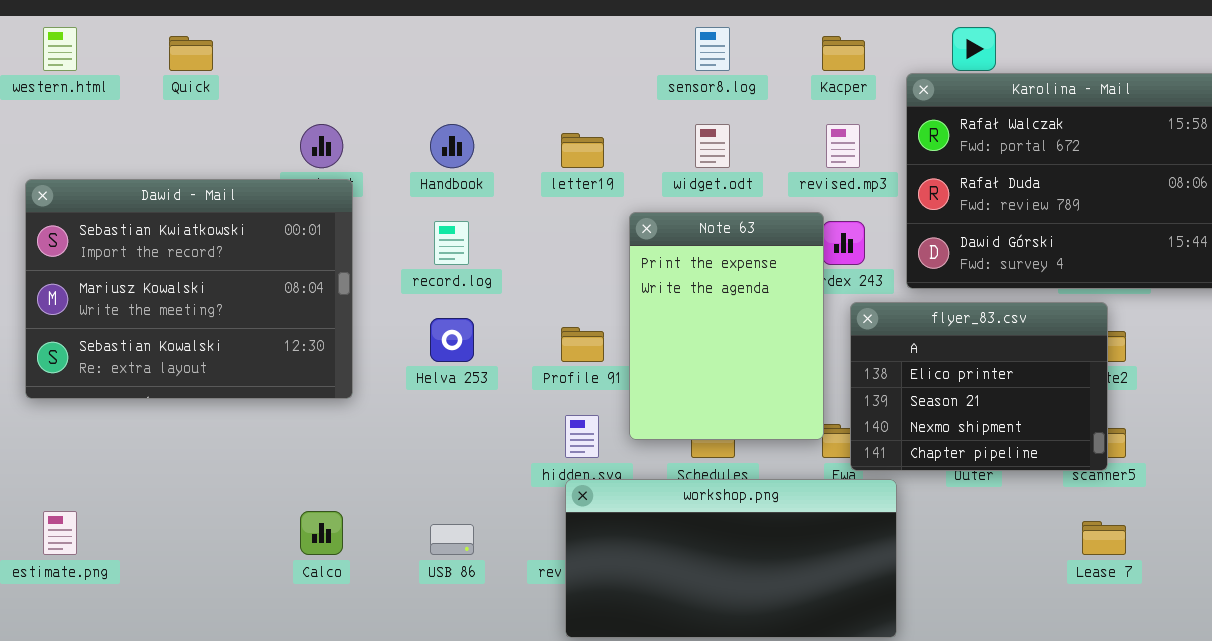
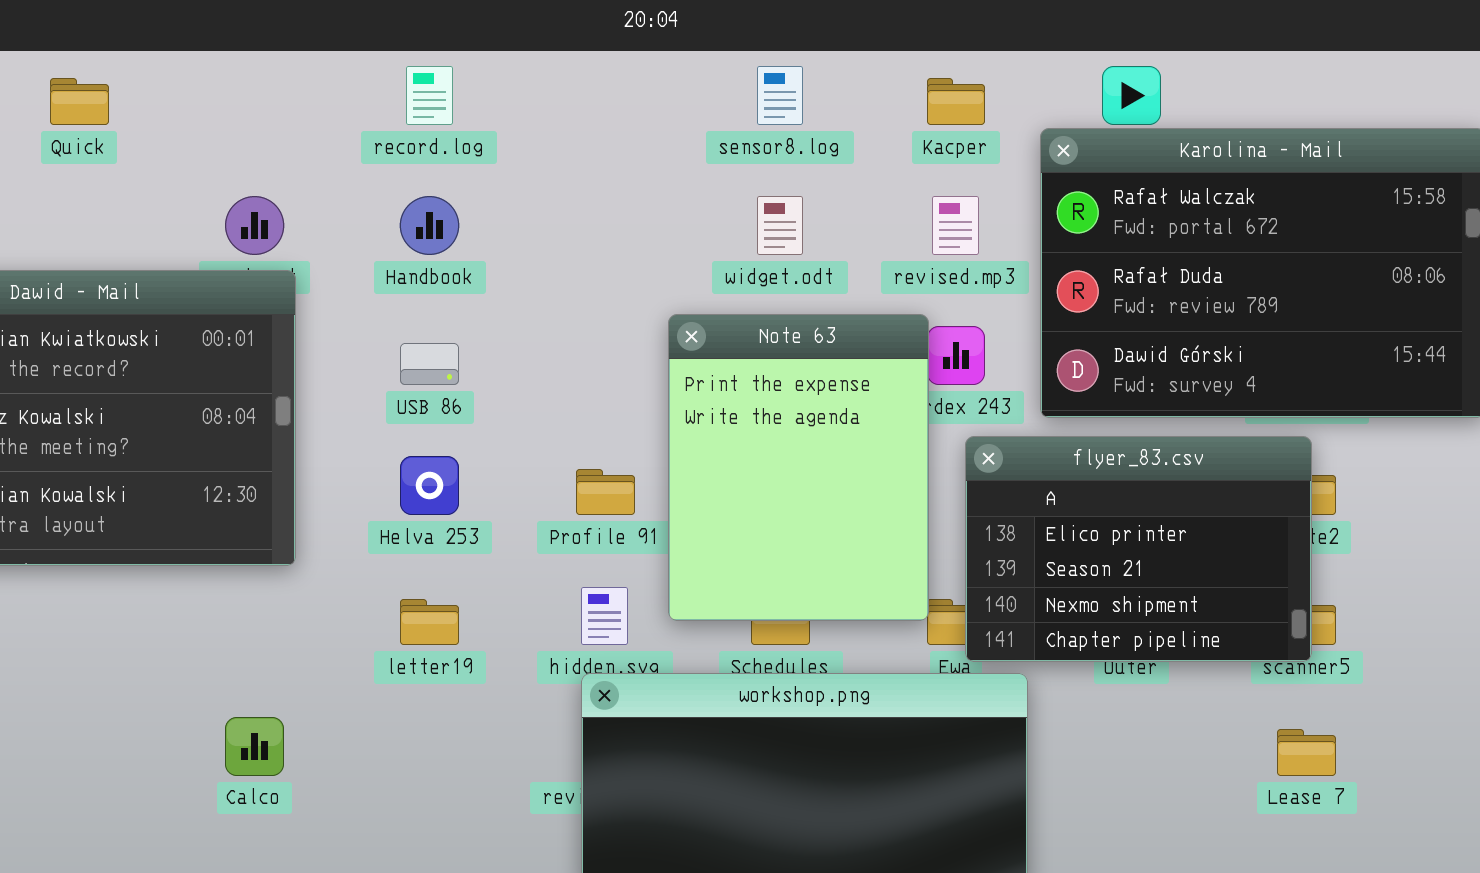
letter19: [561,133,604,168] -> [400,599,459,645], moved
record.log: [434,221,469,265] -> [406,66,453,125], moved
USB 86: [430,524,474,555] -> [400,343,459,385], moved

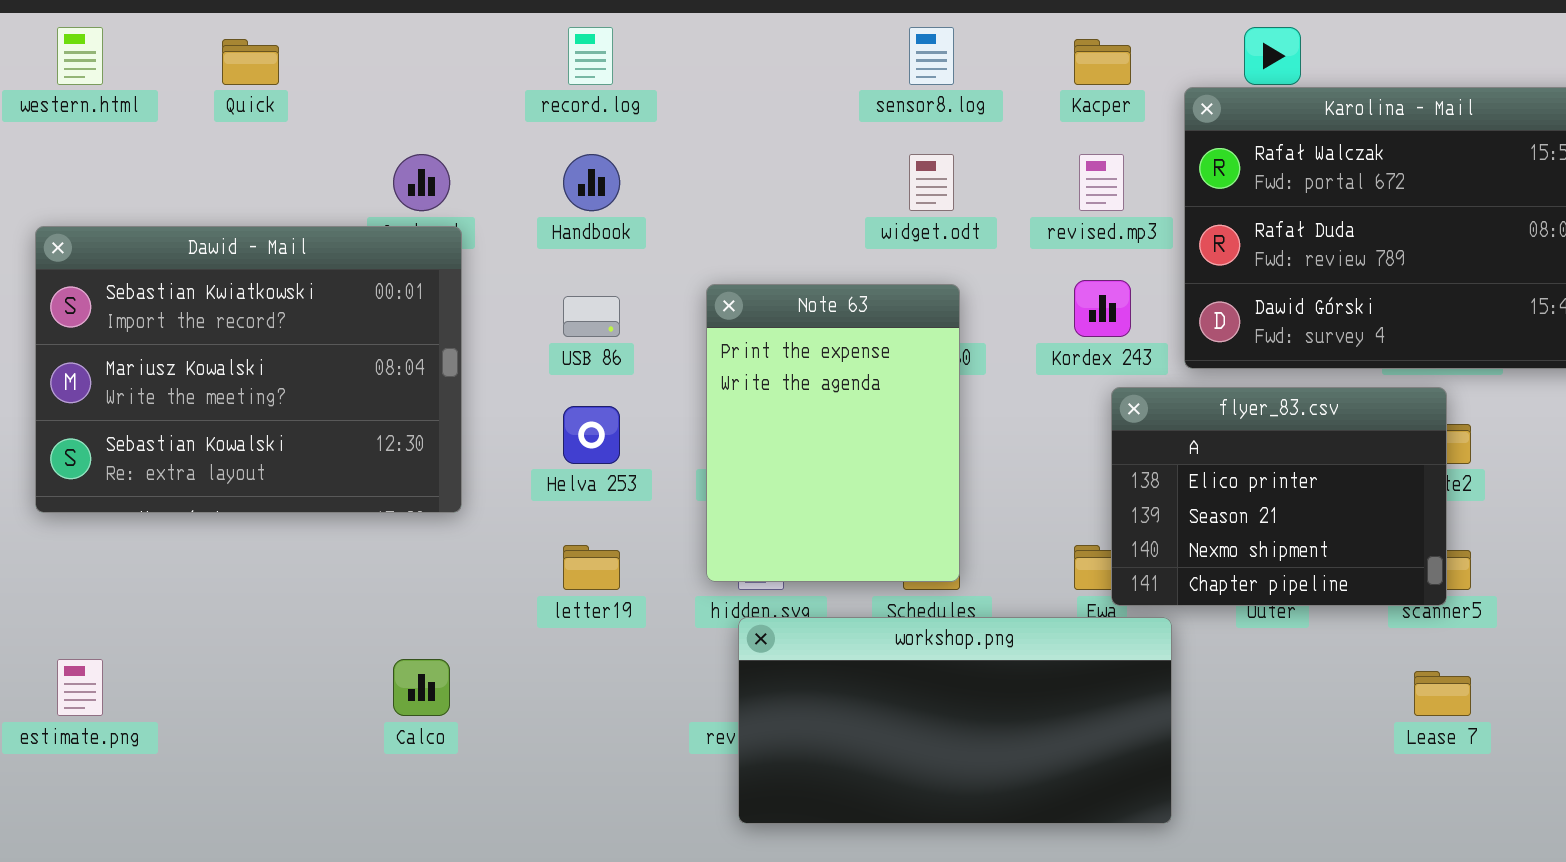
Note 63: [668,314,929,621] -> [706,284,960,582], moved

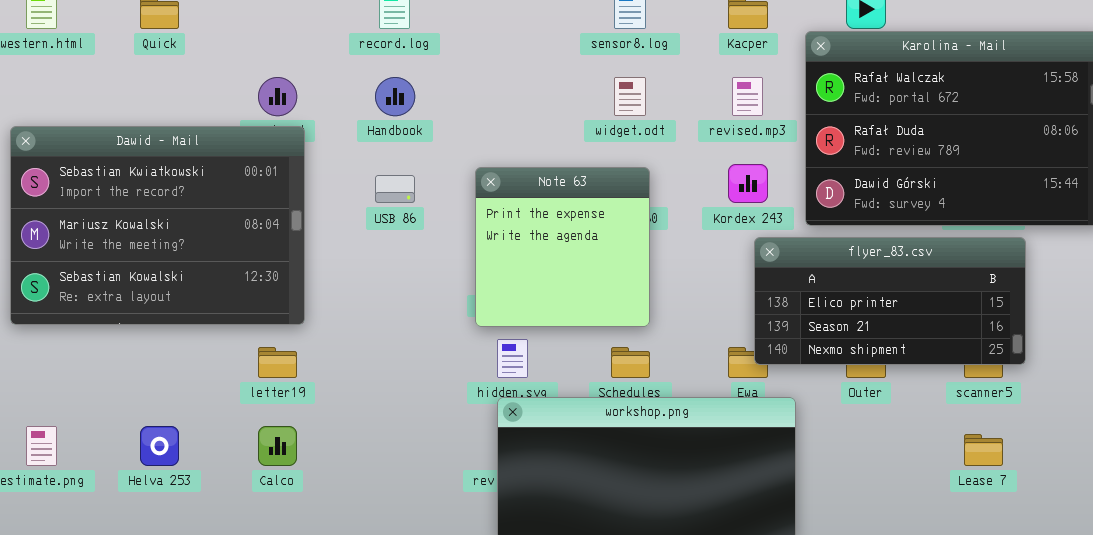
Note 63: [706,284,960,582] -> [475,167,650,327], resized
flyer_83.csv: [1111,387,1447,606] -> [754,237,1026,365], resized
Helva 253: [563,406,620,464] -> [140,426,179,466], moved
letter19: [563,545,620,590] -> [258,347,297,378], moved

